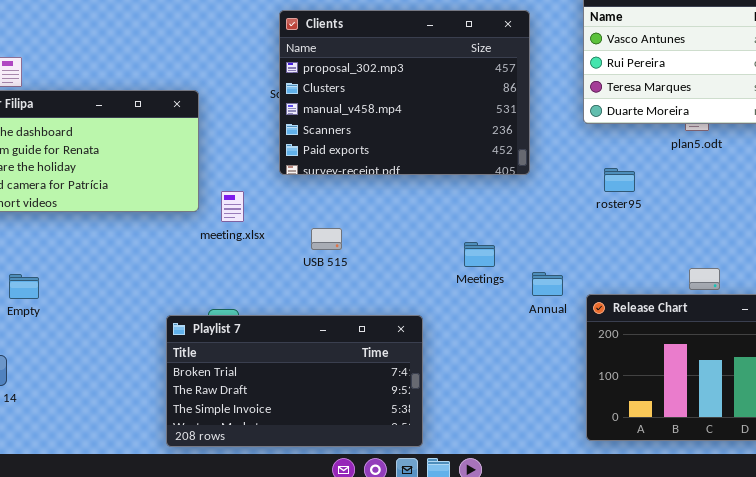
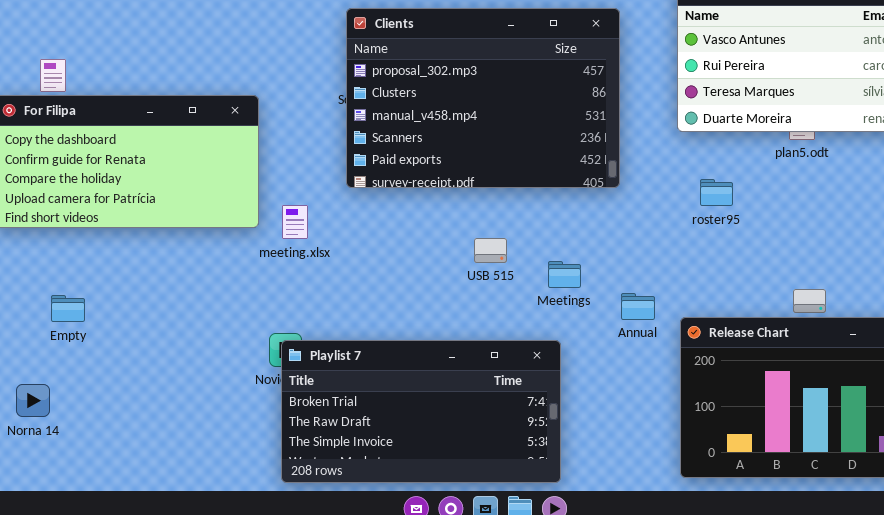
USB 515: [311,228,342,250] -> [474,238,507,263], moved
Playlist 7: [166,315,423,447] -> [281,340,561,483], moved

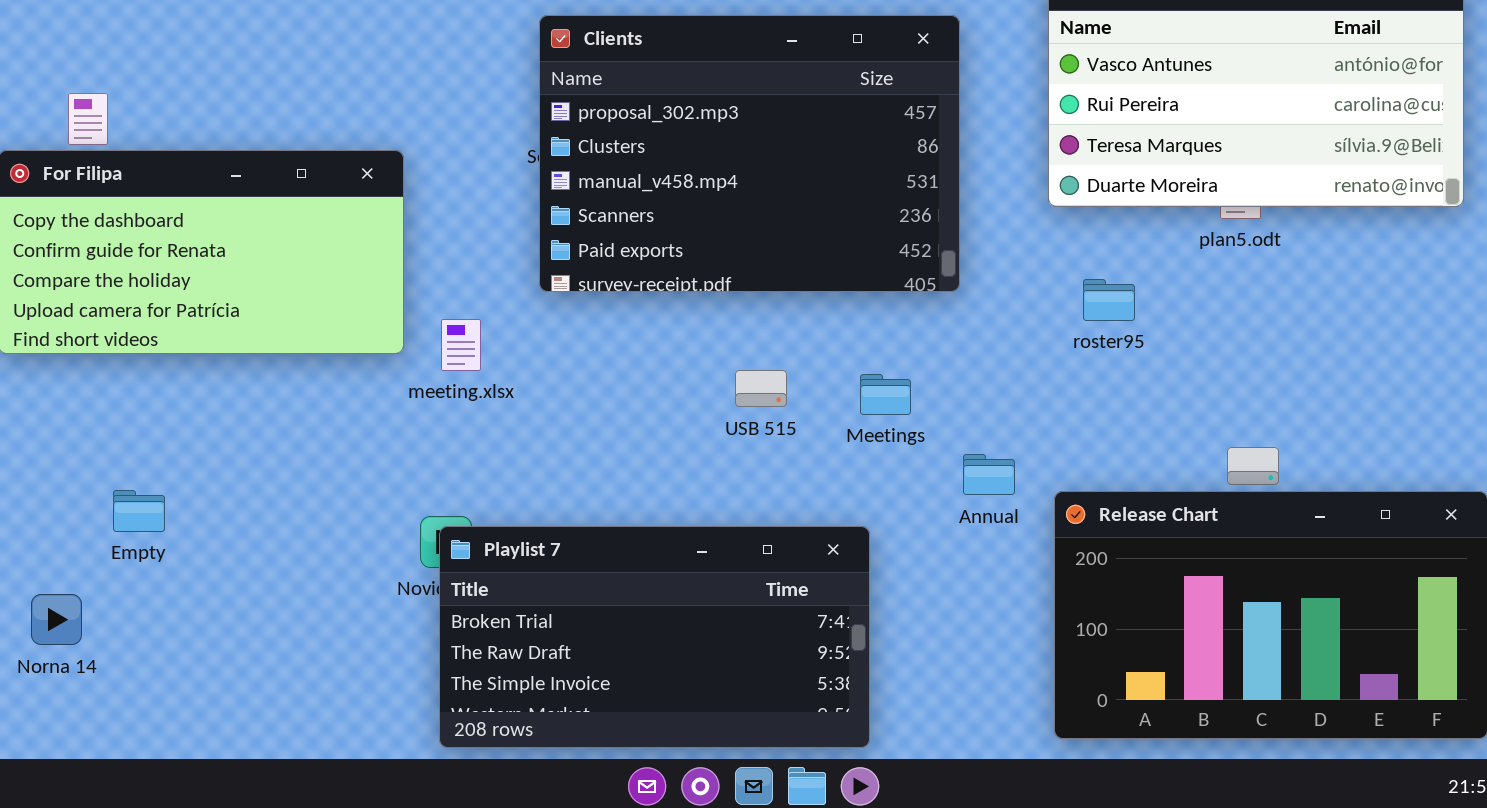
Meetings: [548,261,581,288] -> [860,374,911,415], moved
Empty: [51,295,85,322] -> [113,490,165,532], moved

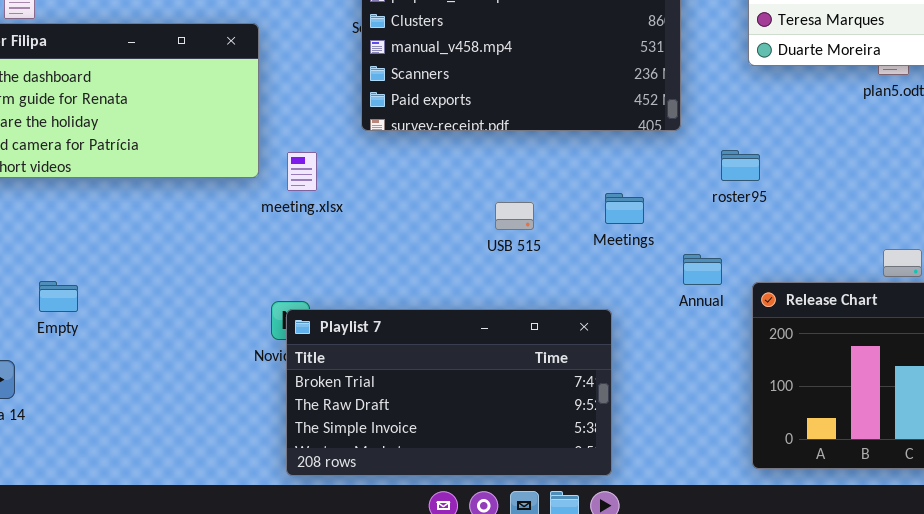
roster95: [1083,279,1135,321] -> [721,150,760,181], moved
USB 515: [735,370,787,407] -> [495,202,534,230], moved

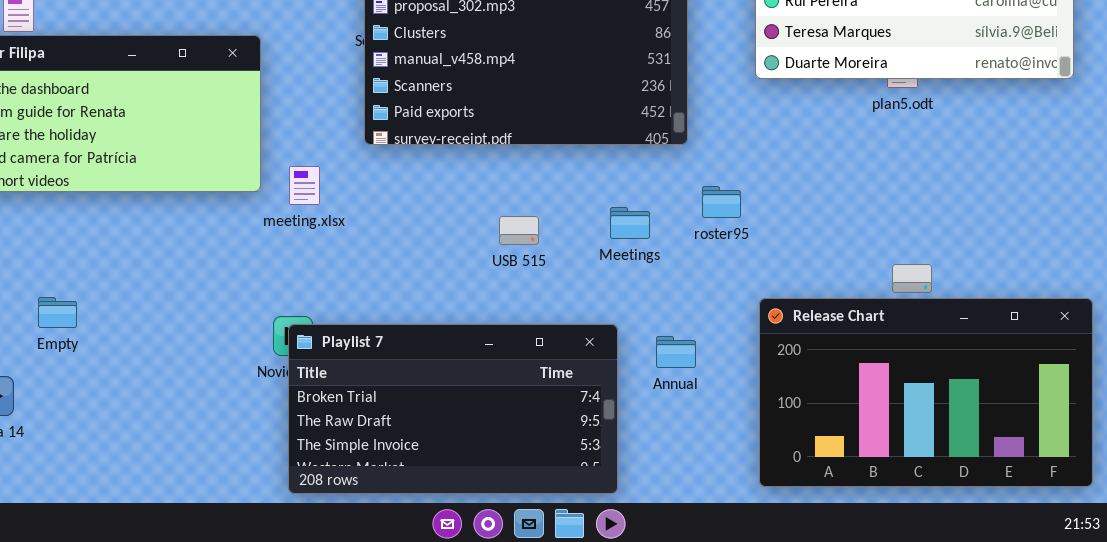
roster95: [721,150,760,181] -> [702,186,741,218], moved
Annual: [683,254,722,285] -> [656,336,696,368], moved

